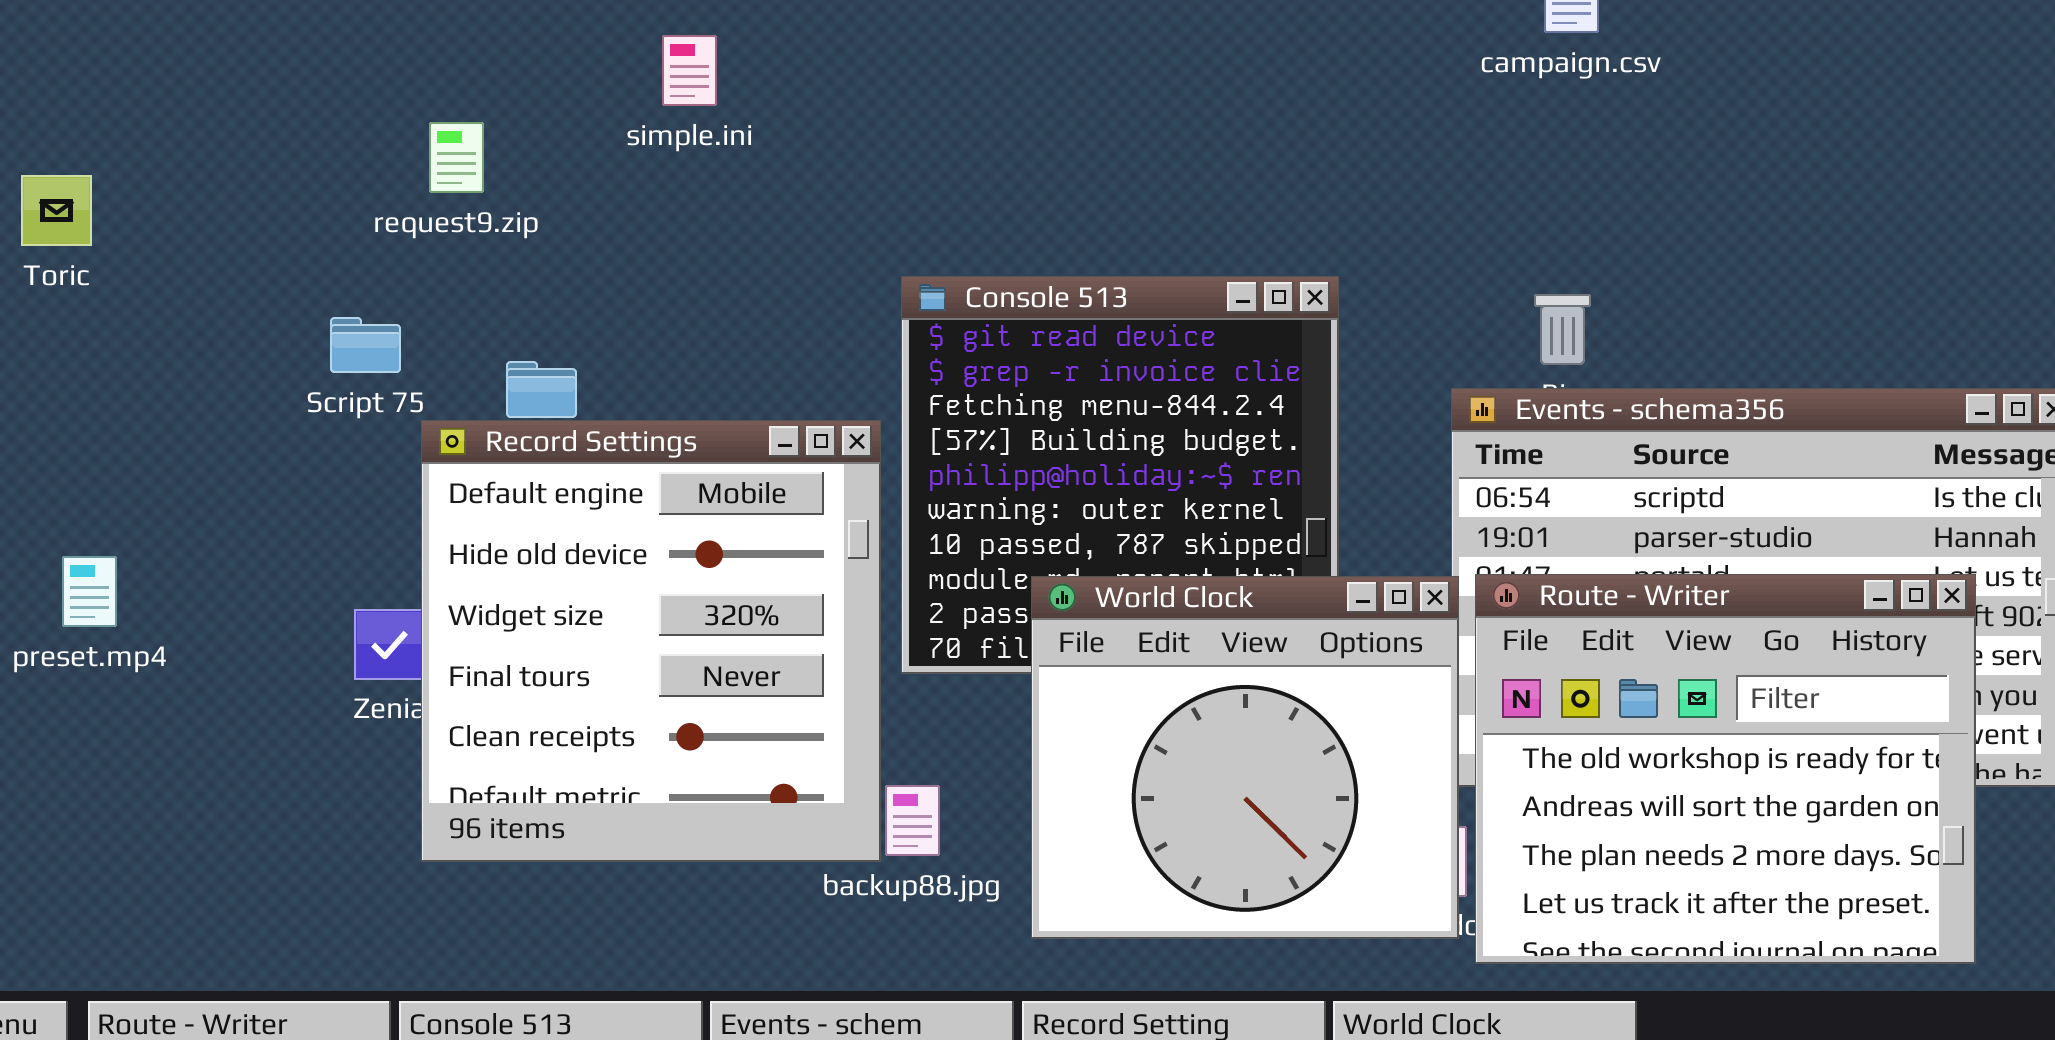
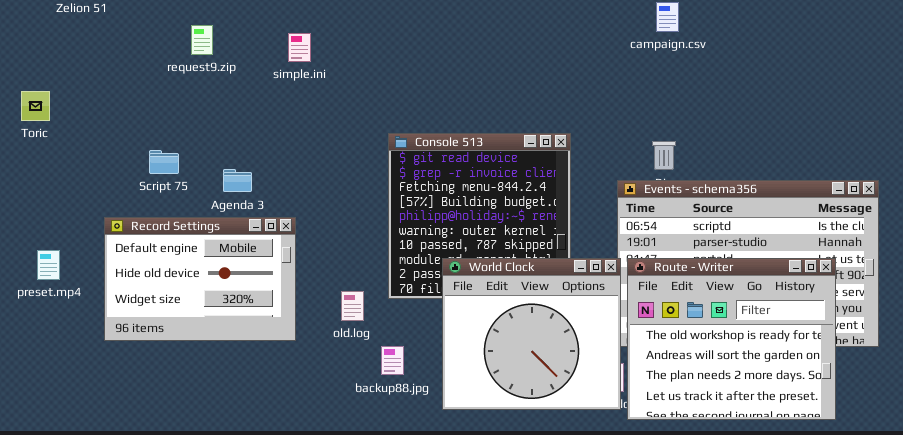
request9.zip: [429,122,484,193] -> [191,25,213,55], moved
Record Settings: [421,420,881,862] -> [104,217,296,341], moved, resized

